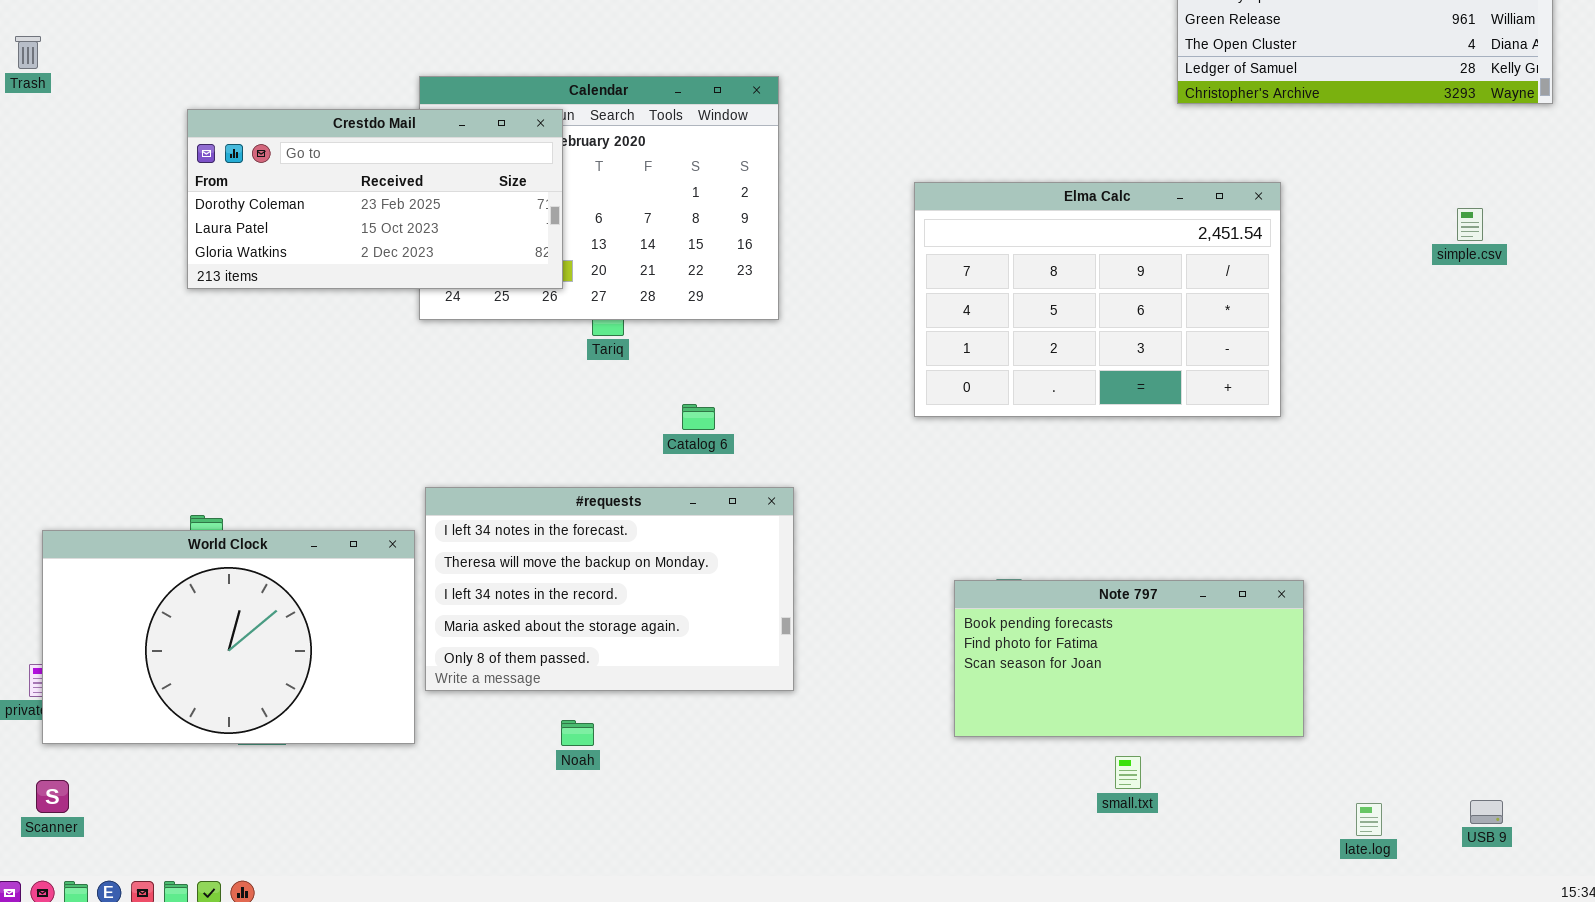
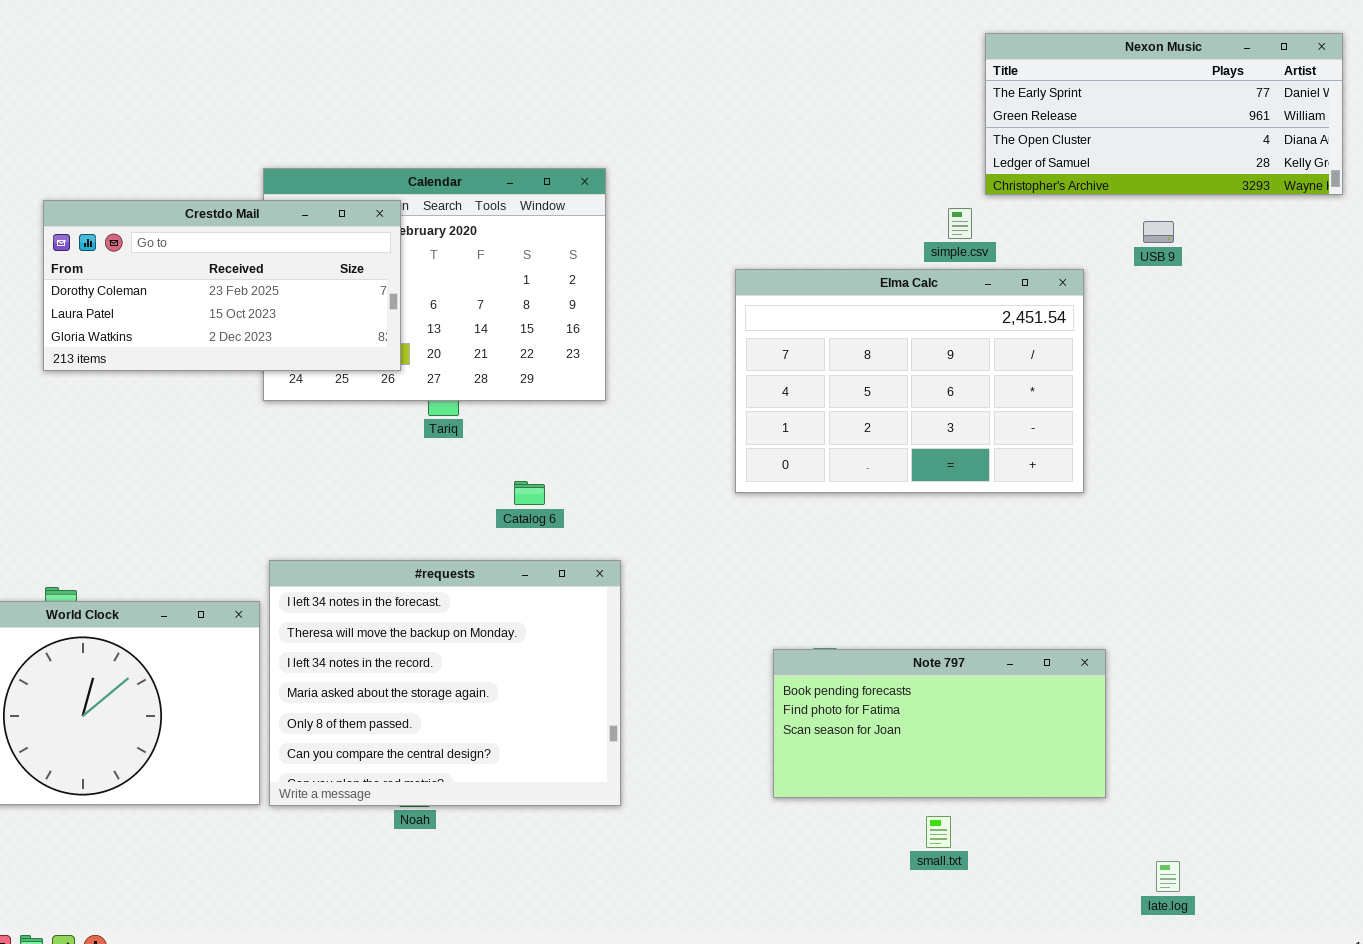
simple.csv: [1457,208,1483,241] -> [948,208,972,239], moved
#requests: [425,487,794,691] -> [269,560,621,806], resized
USB 9: [1470,800,1503,824] -> [1143,221,1174,243], moved

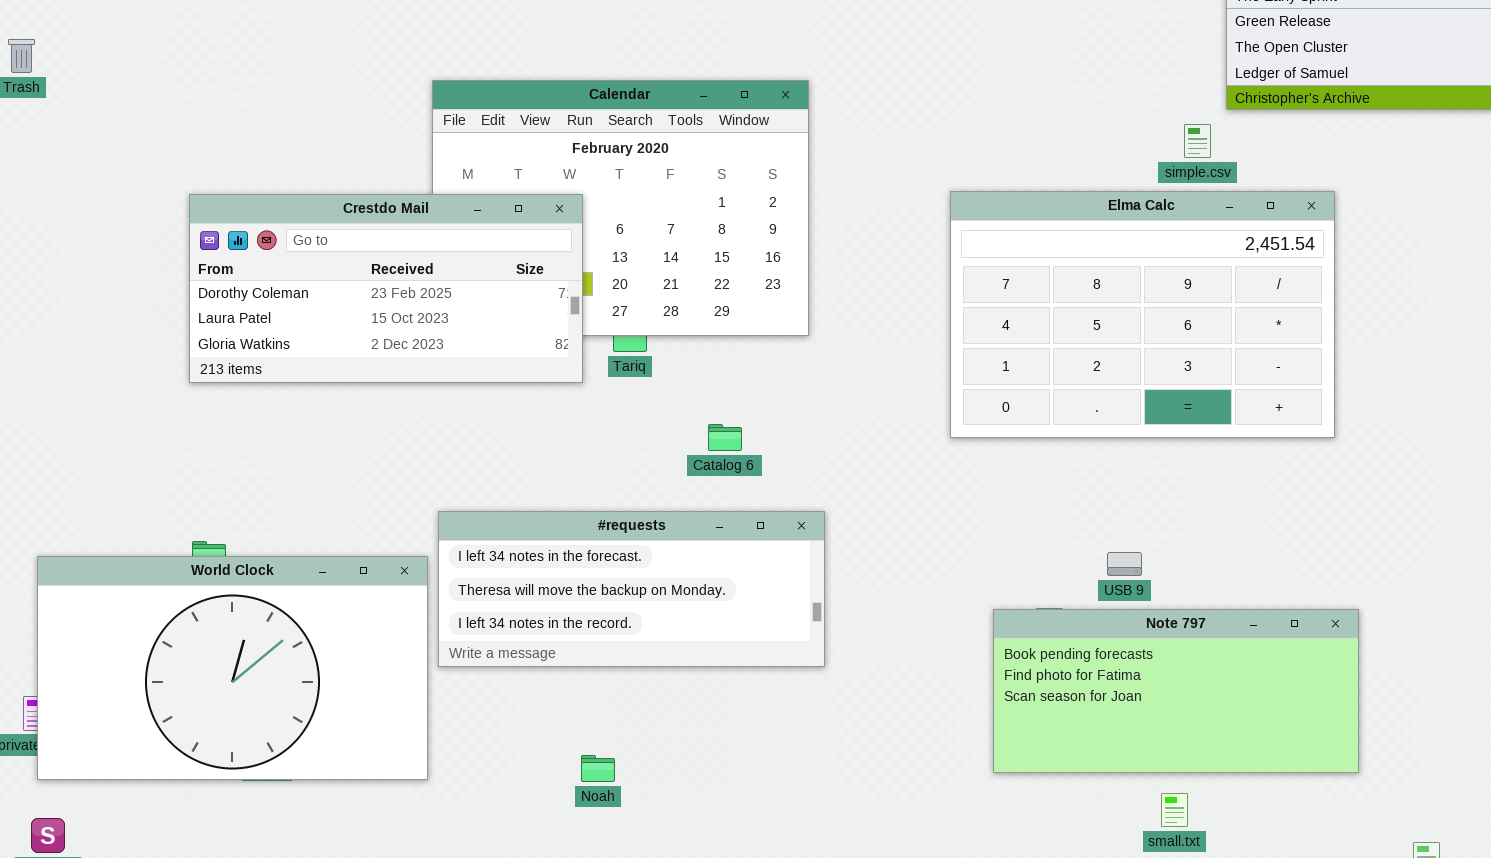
Crestdo Mail: [43,200,401,371] -> [189,194,583,383], moved
USB 9: [1143,221,1174,243] -> [1107,552,1142,576], moved
#requests: [269,560,621,806] -> [438,511,825,667], resized

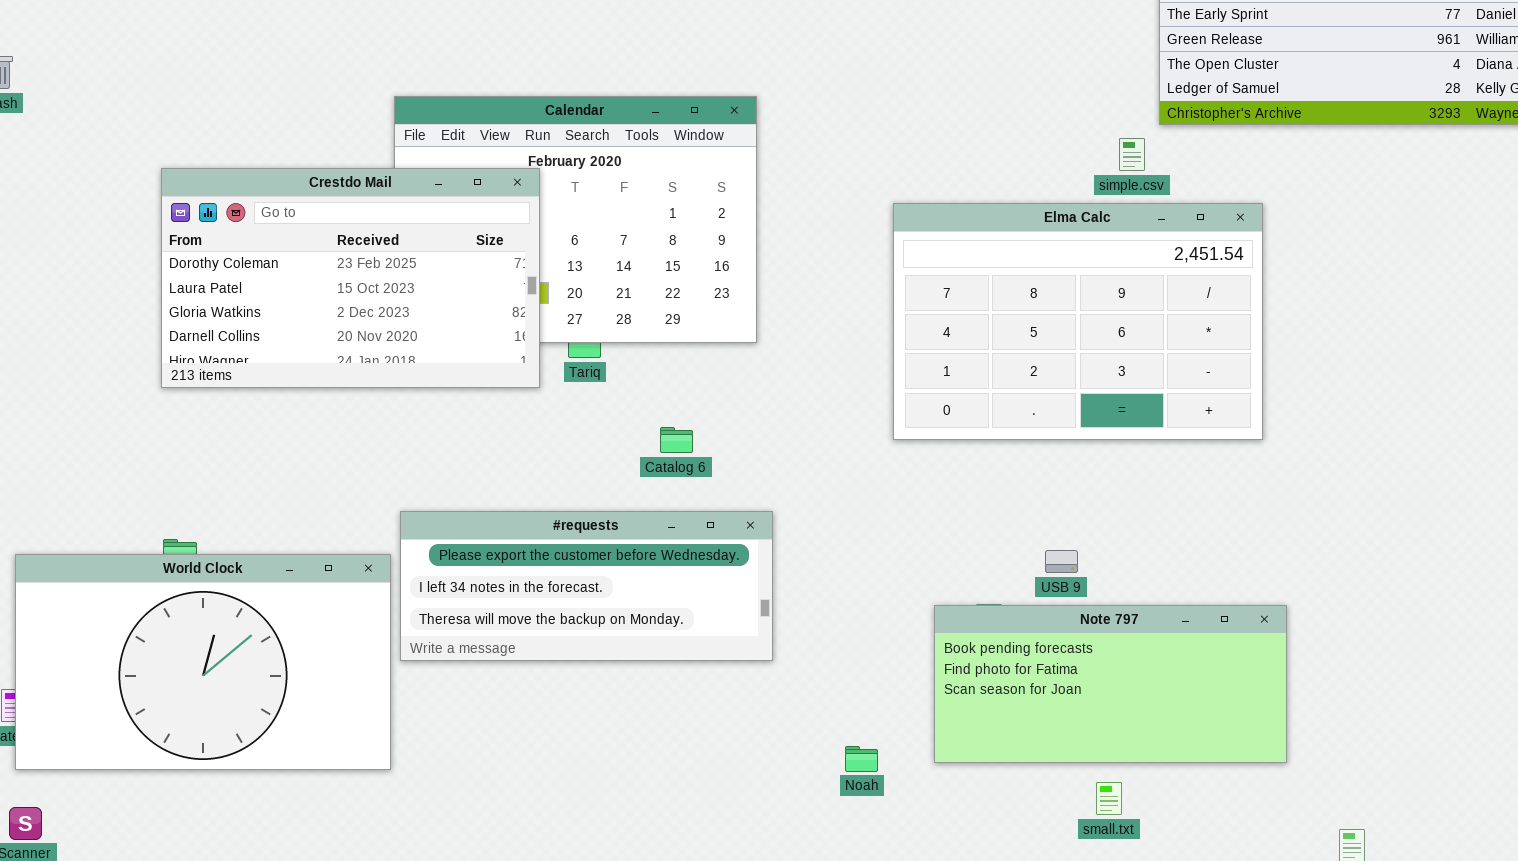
Crestdo Mail: [189,194,583,383] -> [161,168,540,388], resized
#requests: [438,511,825,667] -> [400,511,773,661], scrolled up 1 row
Noah: [581,755,615,782] -> [845,746,878,772], moved

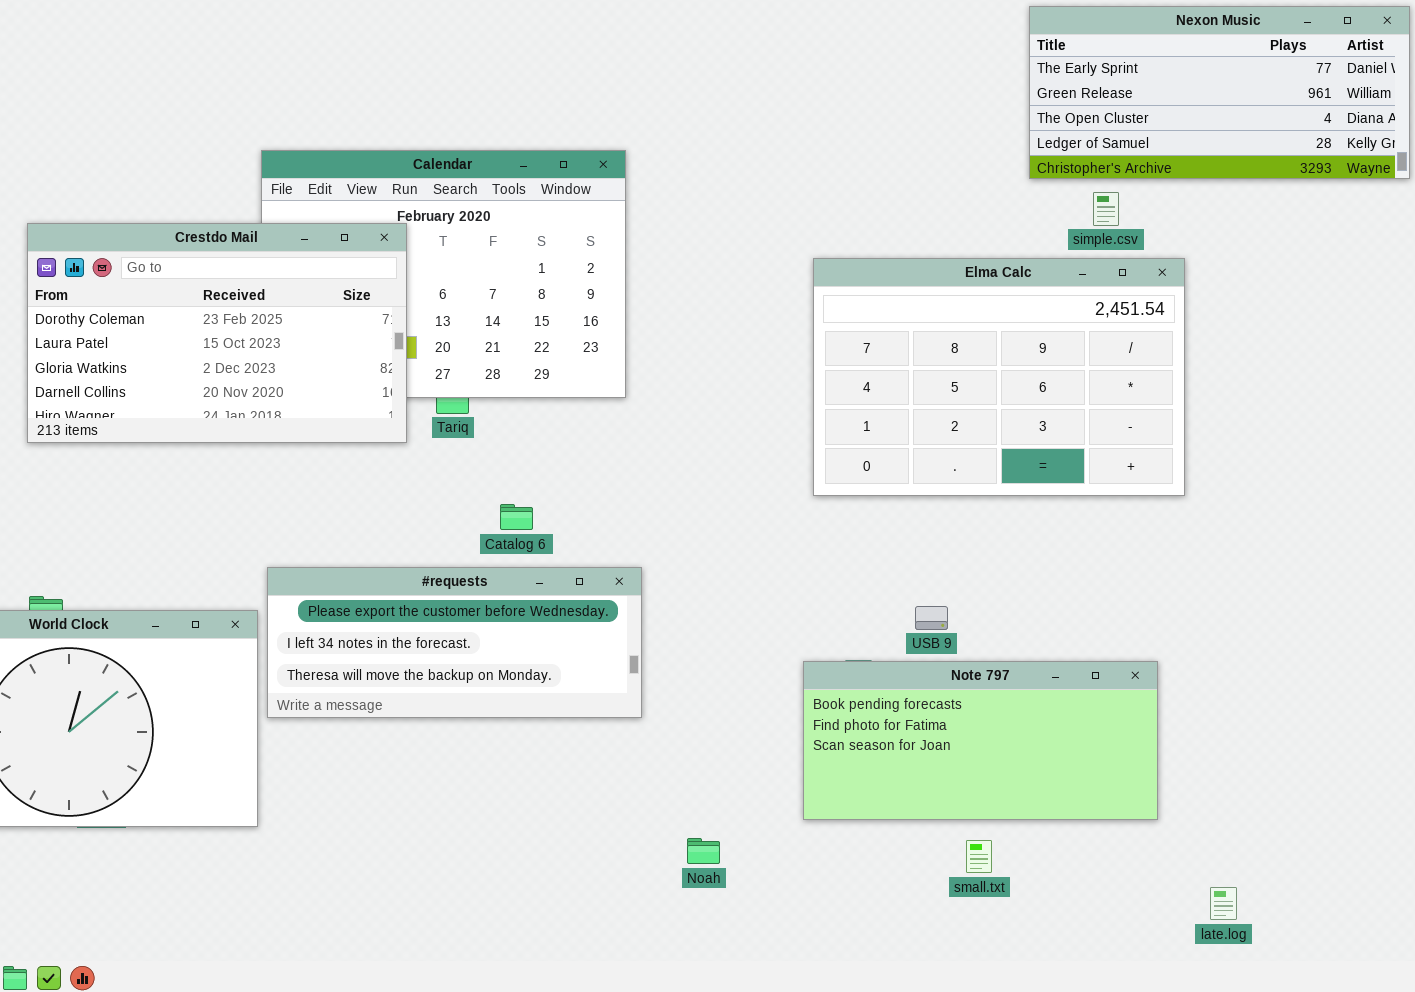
simple.csv: [1119,138,1145,171] -> [1093,192,1119,226], moved
Elma Calc: [893,203,1263,440] -> [813,258,1185,496], moved
Catalog 6: [660,427,693,453] -> [500,504,533,530], moved
Noah: [845,746,878,772] -> [687,838,720,864], moved

